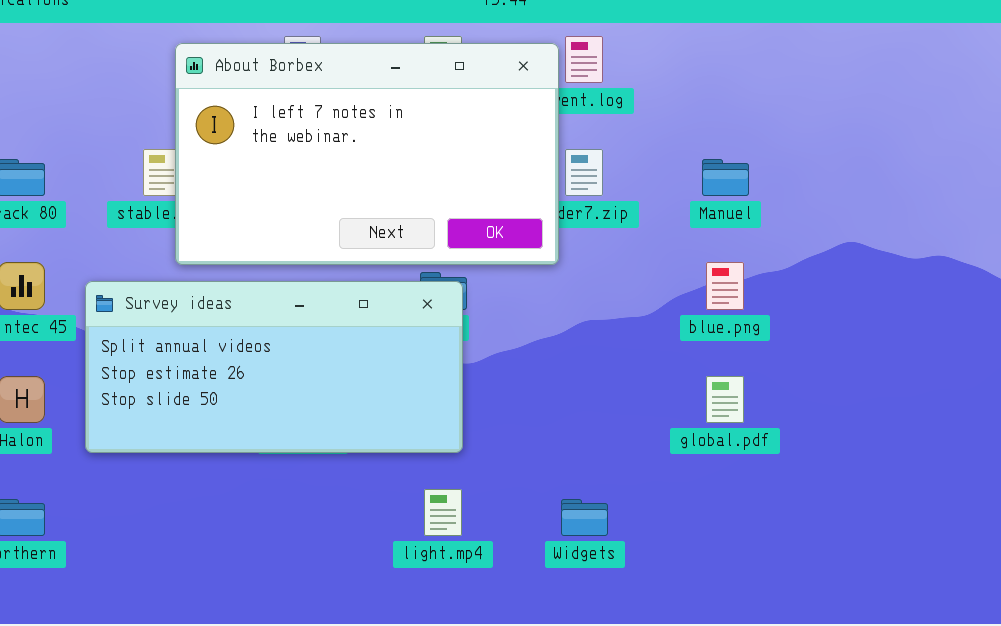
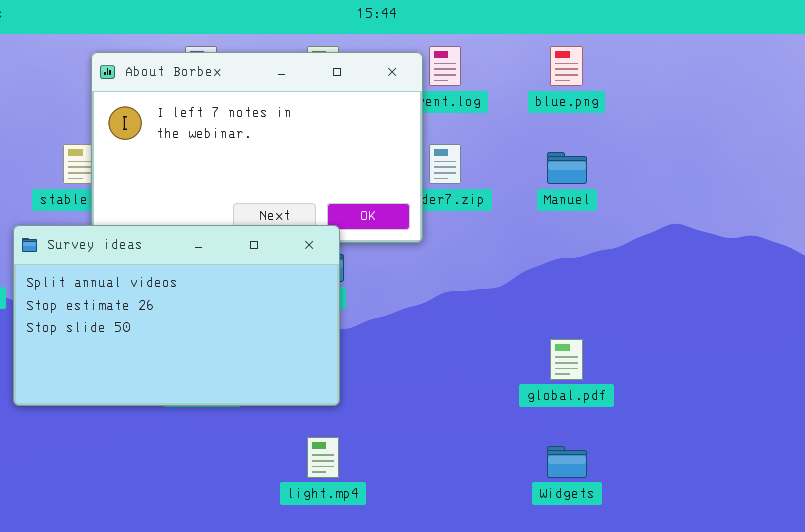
blue.png: [706,262,744,310] -> [550,46,583,86], moved
Survey ideas: [85,281,463,453] -> [13,225,340,406], resized
Widgets: [561,499,608,536] -> [547,446,587,478], moved

